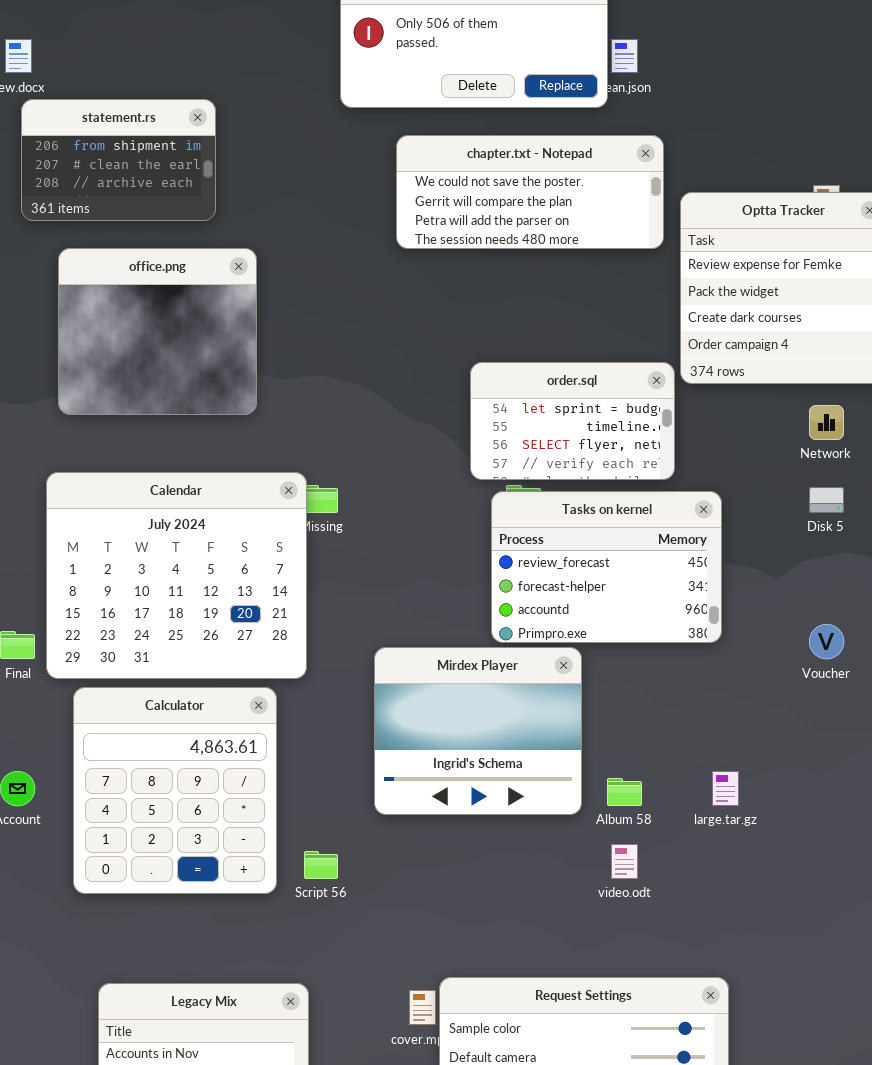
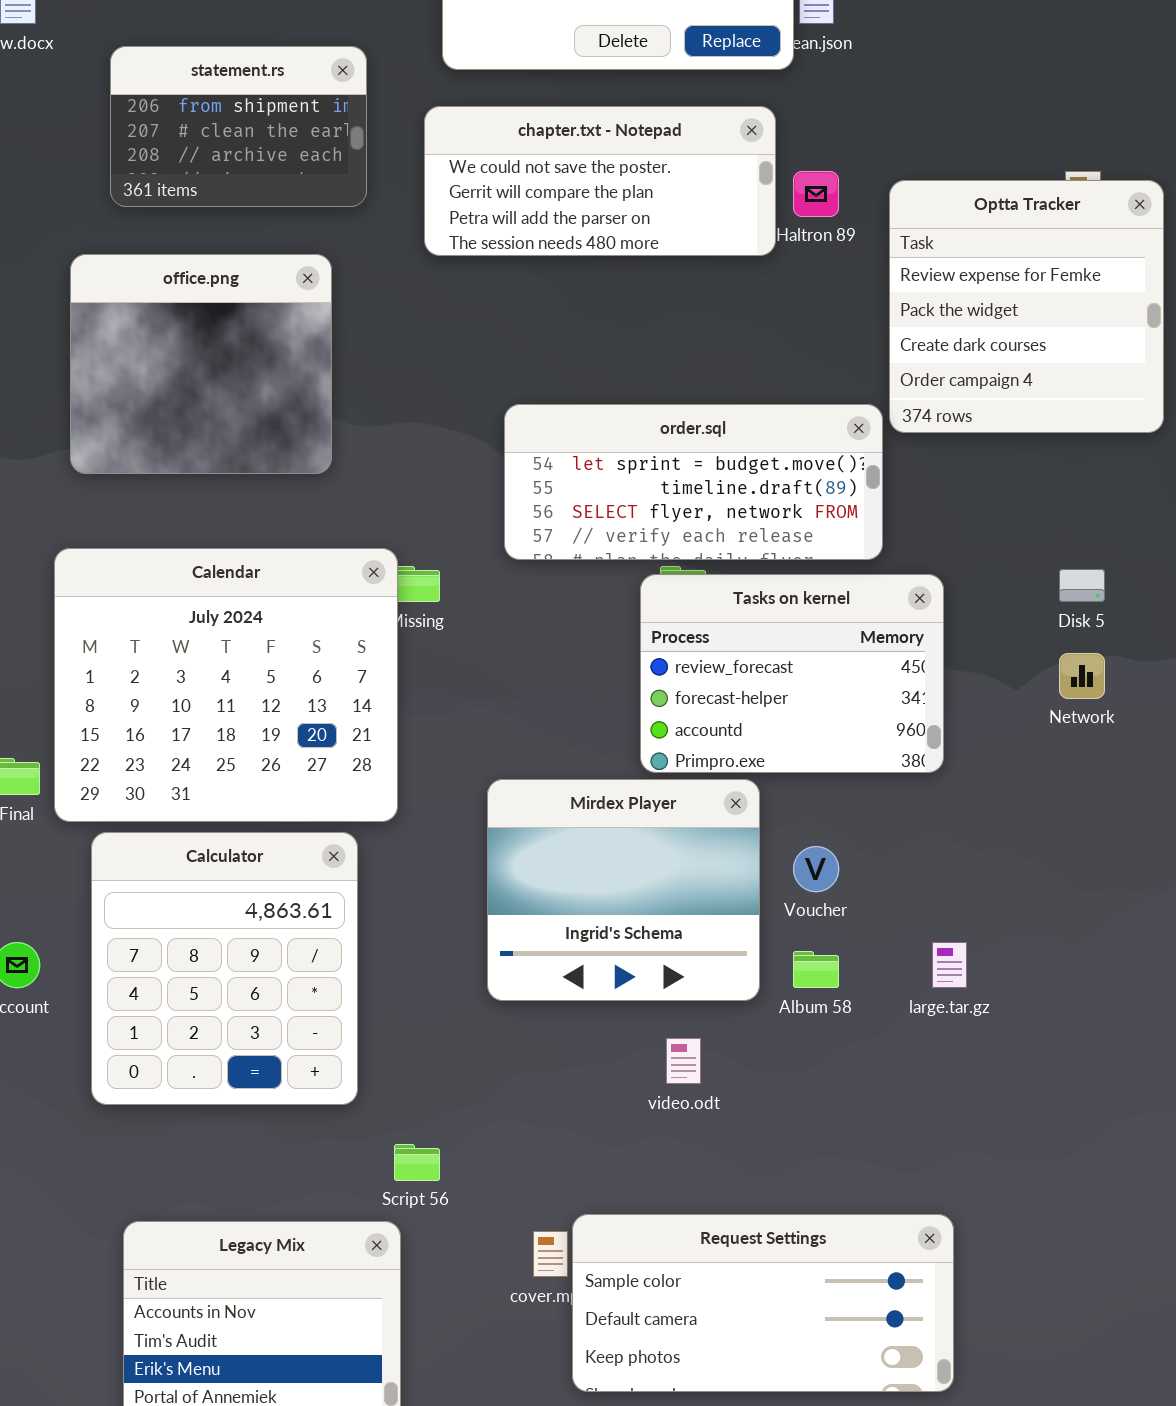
statement.rs: [21,99,216,221] -> [110,46,367,207], moved
chapter.txt - Notepad: [396,135,664,249] -> [424,106,776,256], moved
order.sql: [470,362,675,480] -> [504,404,883,560], resized
Network: [809,405,844,440] -> [1059,653,1105,699], moved
Voucher: [809,624,844,659] -> [793,846,839,892], moved
video.odt: [611,844,638,879] -> [666,1038,701,1084], moved
Script 56: [304,851,338,879] -> [394,1144,440,1181], moved

